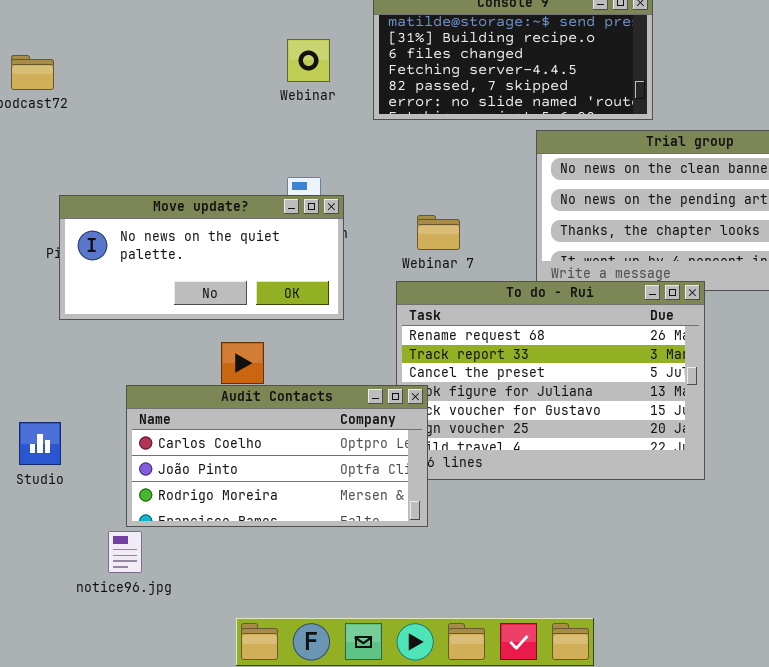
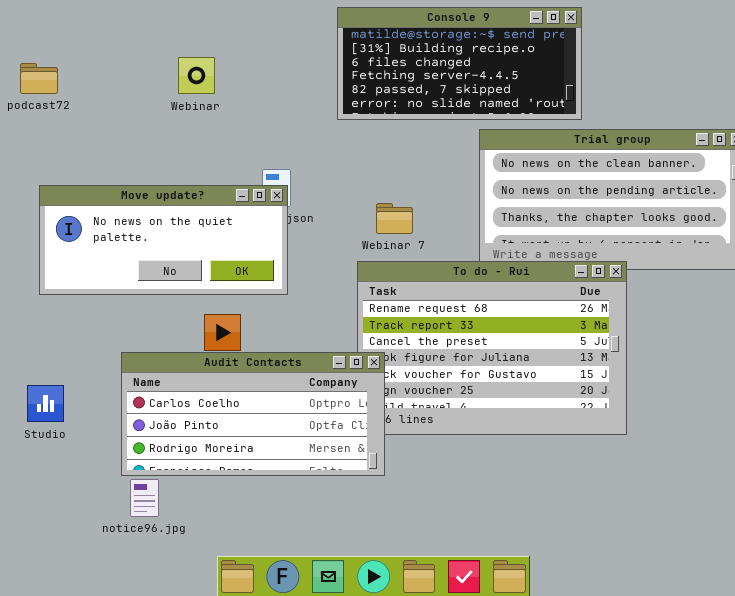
Webinar: [287,39,330,82] -> [178,57,215,94], moved
Move update?: [59,195,344,320] -> [39,185,288,295], moved
notice96.jpg: [108,531,142,573] -> [130,479,159,517], moved

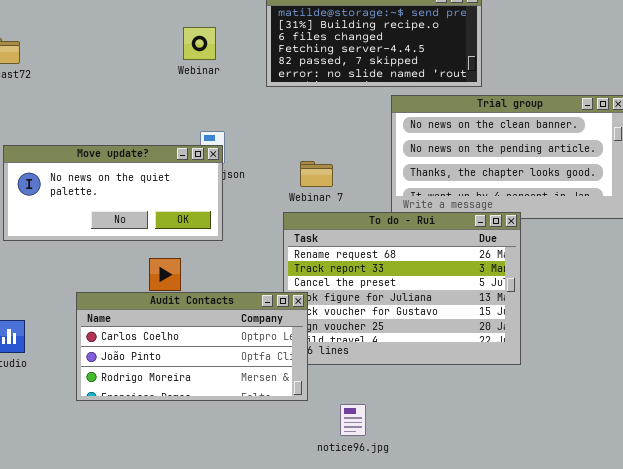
Webinar: [178,57,215,94] -> [183,27,216,60], moved
notice96.jpg: [130,479,159,517] -> [340,404,366,436], moved

